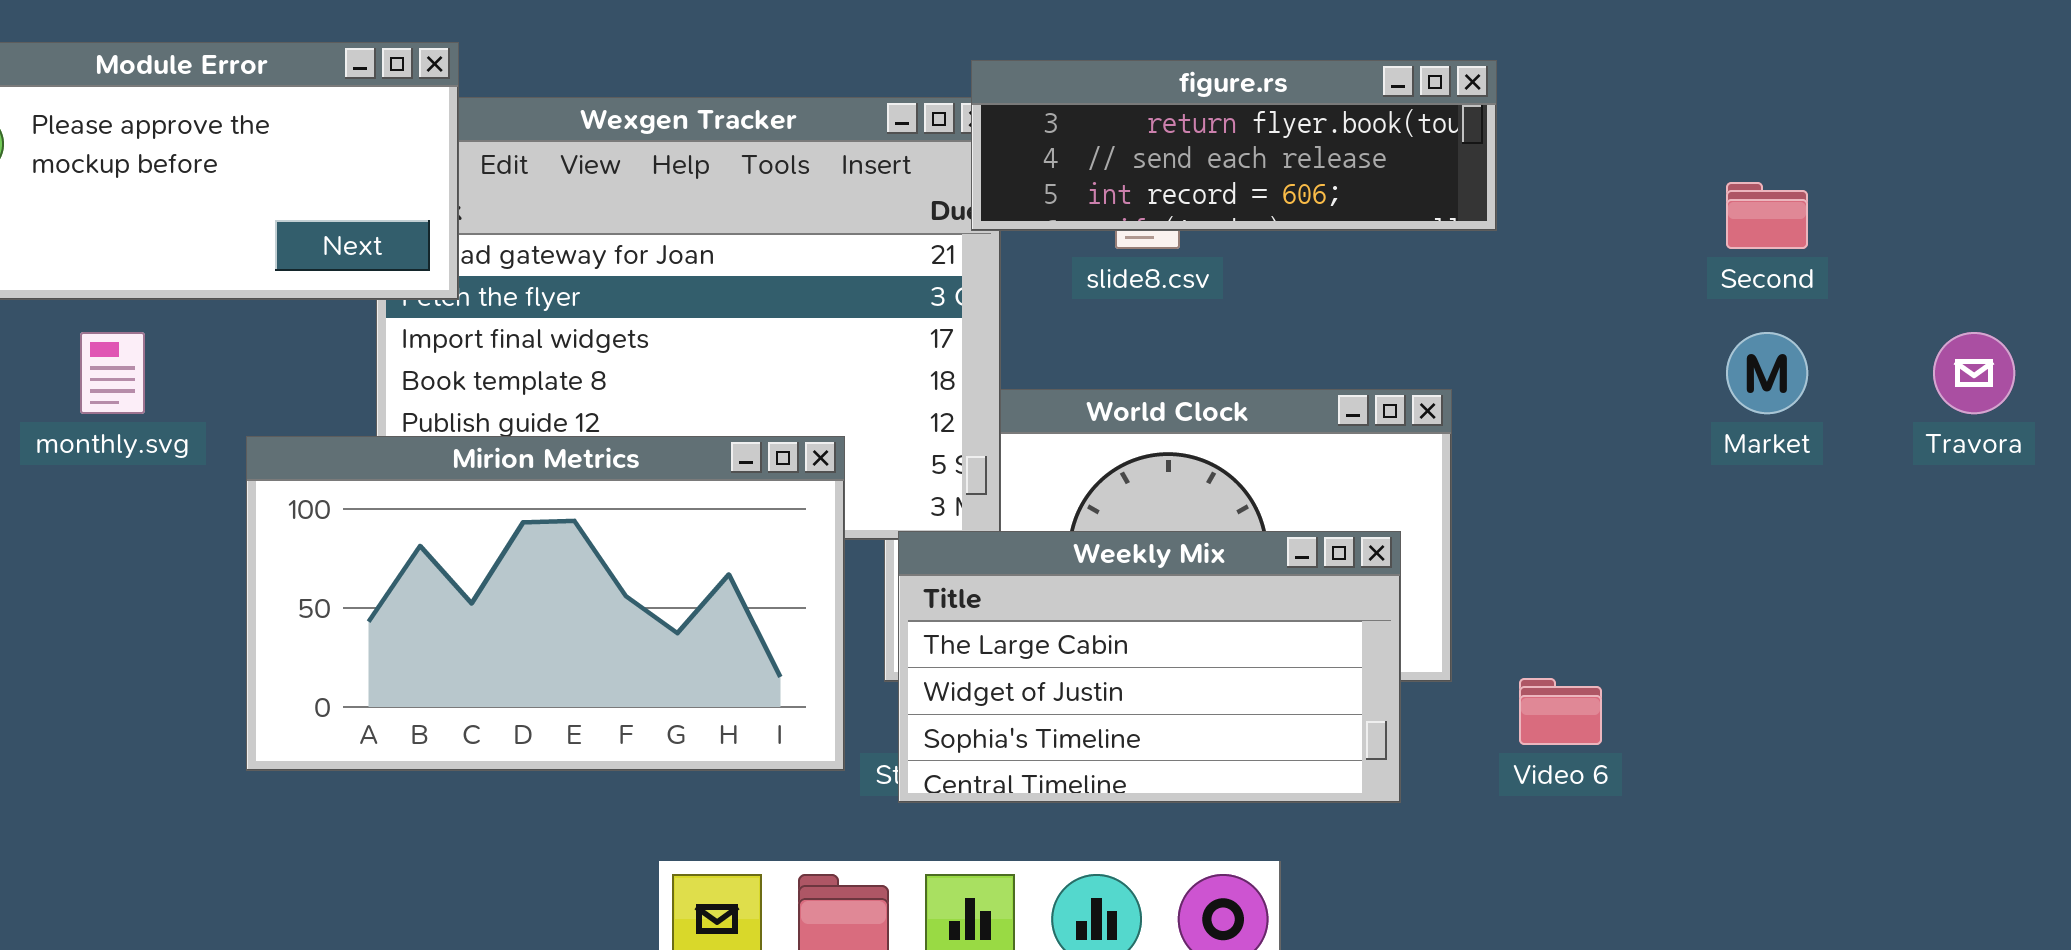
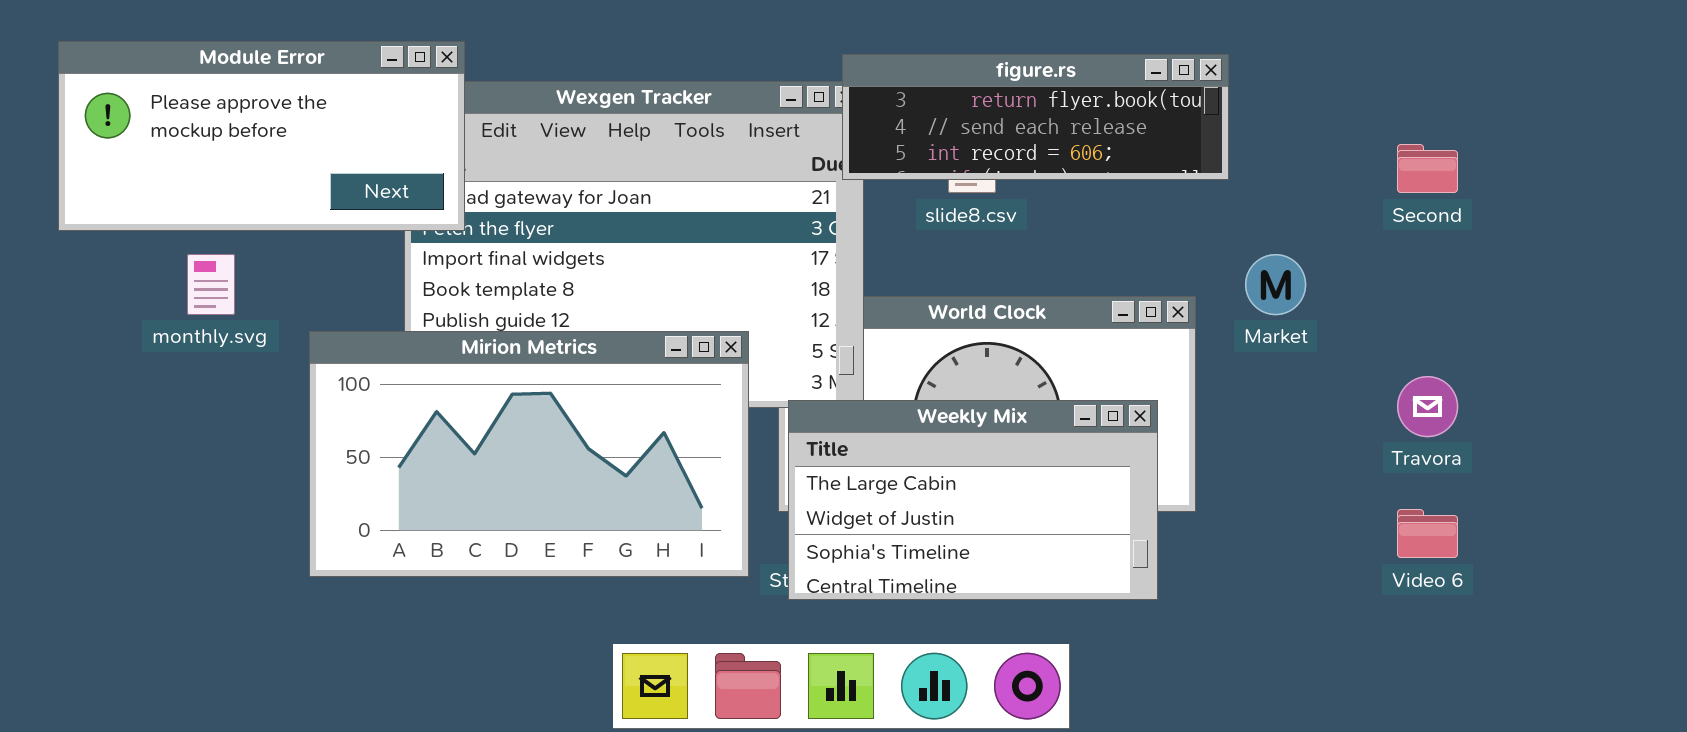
Market: [1726,332,1808,414] -> [1245,254,1306,315], moved
Travora: [1933,332,2015,414] -> [1397,376,1458,437], moved
Video 6: [1519,678,1602,745] -> [1397,509,1458,558], moved

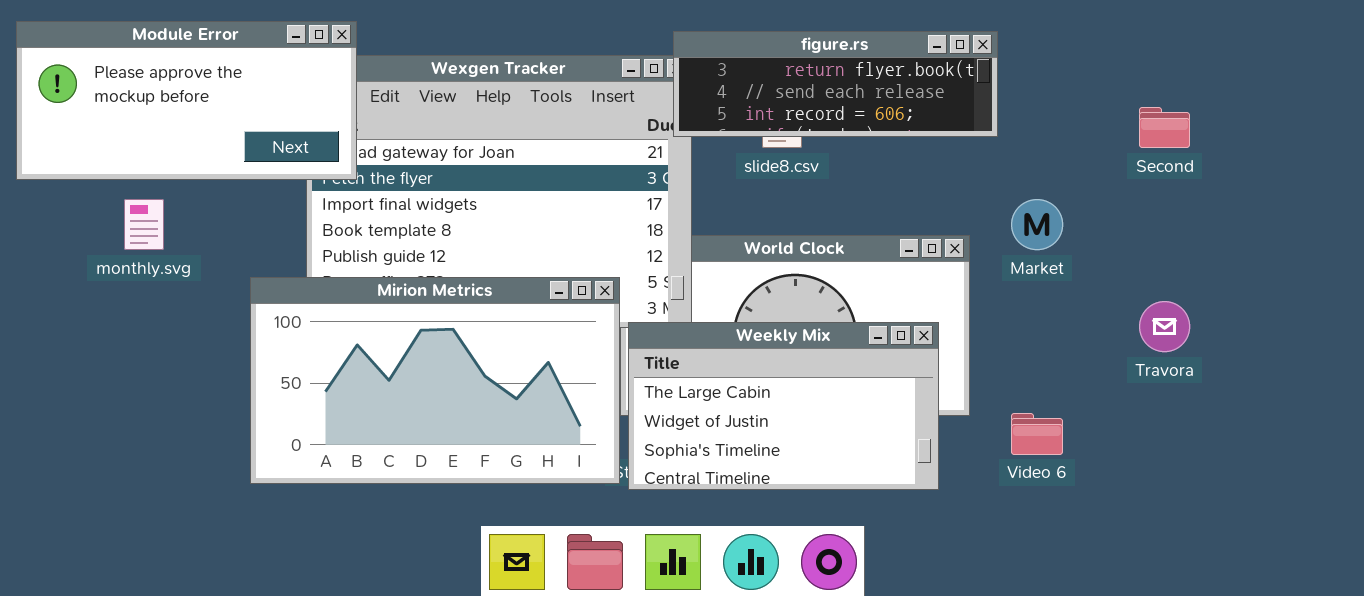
Mirion Metrics: [309,331,749,577] -> [250,277,620,484], moved
Video 6: [1397,509,1458,558] -> [1011,413,1063,455], moved

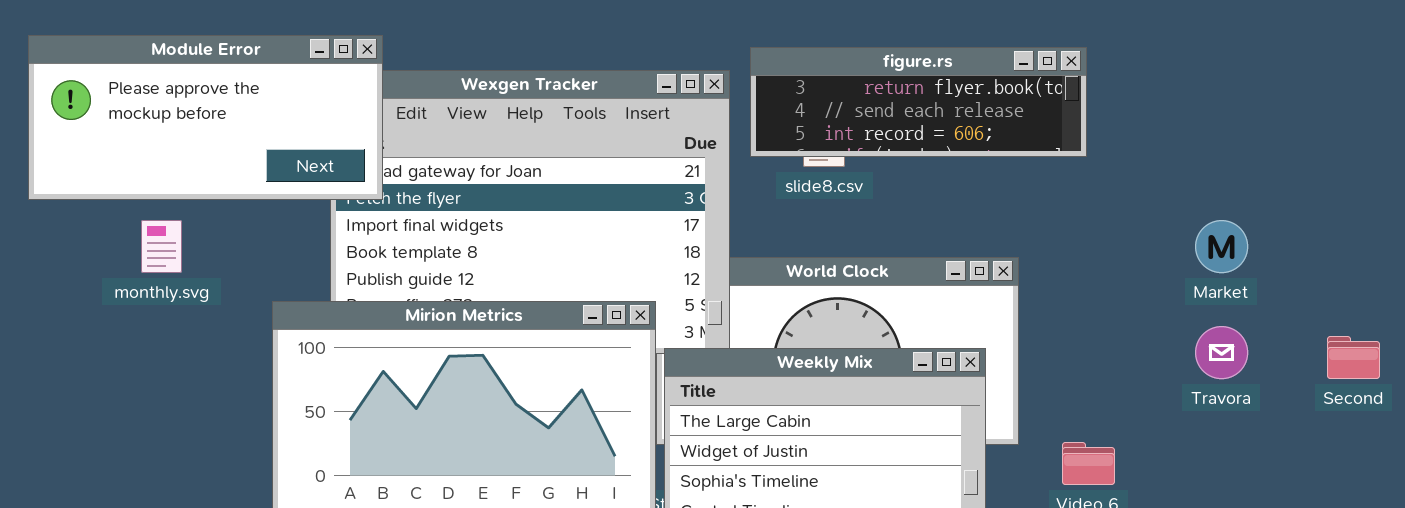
figure.rs: [673,31,998,137] -> [750,47,1087,157], moved
Second: [1139,107,1190,148] -> [1327,336,1380,379], moved
Market: [1011,199,1063,250] -> [1195,220,1248,273], moved

